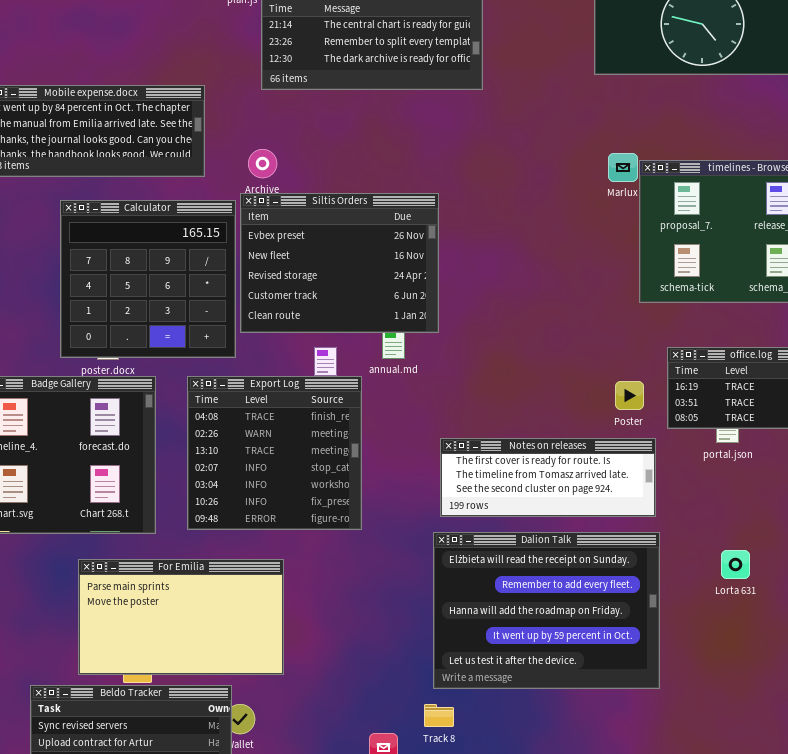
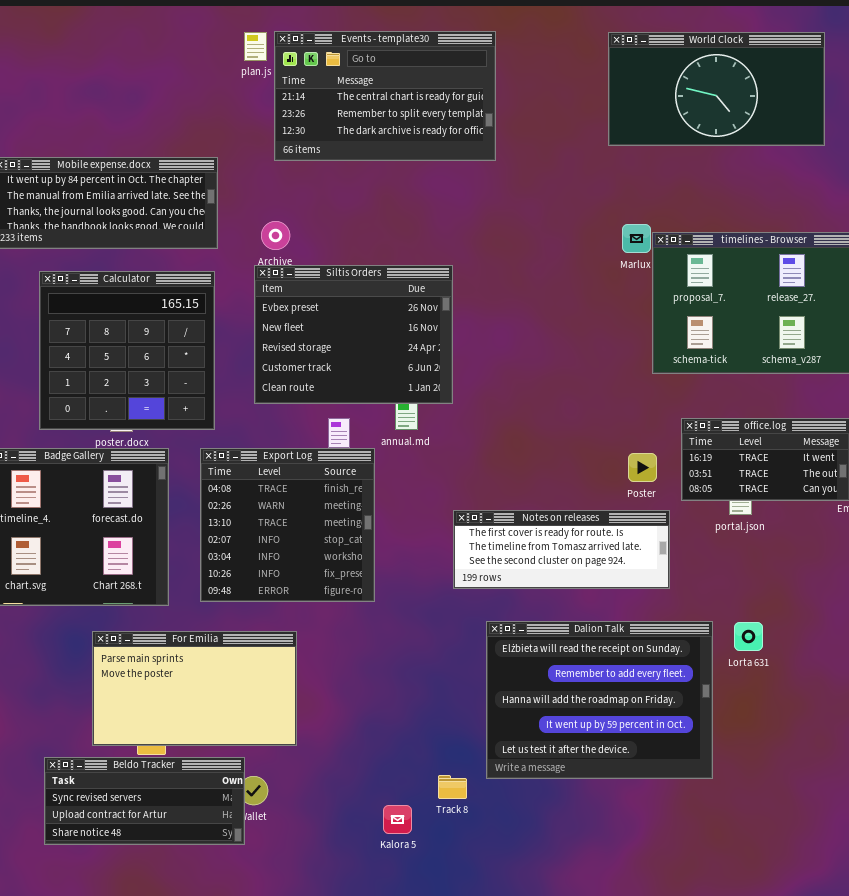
Calculator: [60,200,236,358] -> [39,271,215,430], moved
Dalion Talk: [433,532,660,689] -> [486,621,713,779], moved

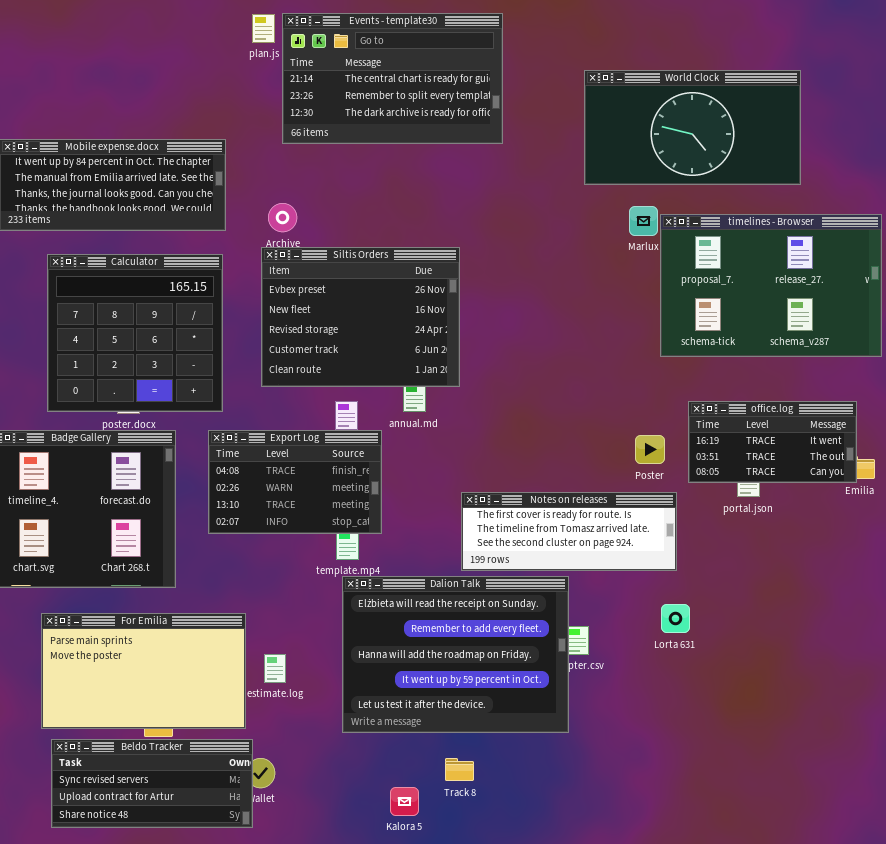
World Clock: [608,32,825,146] -> [584,70,801,185], moved
Export Log: [200,448,375,602] -> [208,430,382,534], resized
Dalion Talk: [486,621,713,779] -> [342,576,569,733], moved
Lorta 631: [734,622,763,651] -> [661,604,690,633], moved
For Emilia: [92,631,297,746] -> [41,613,246,729], moved

